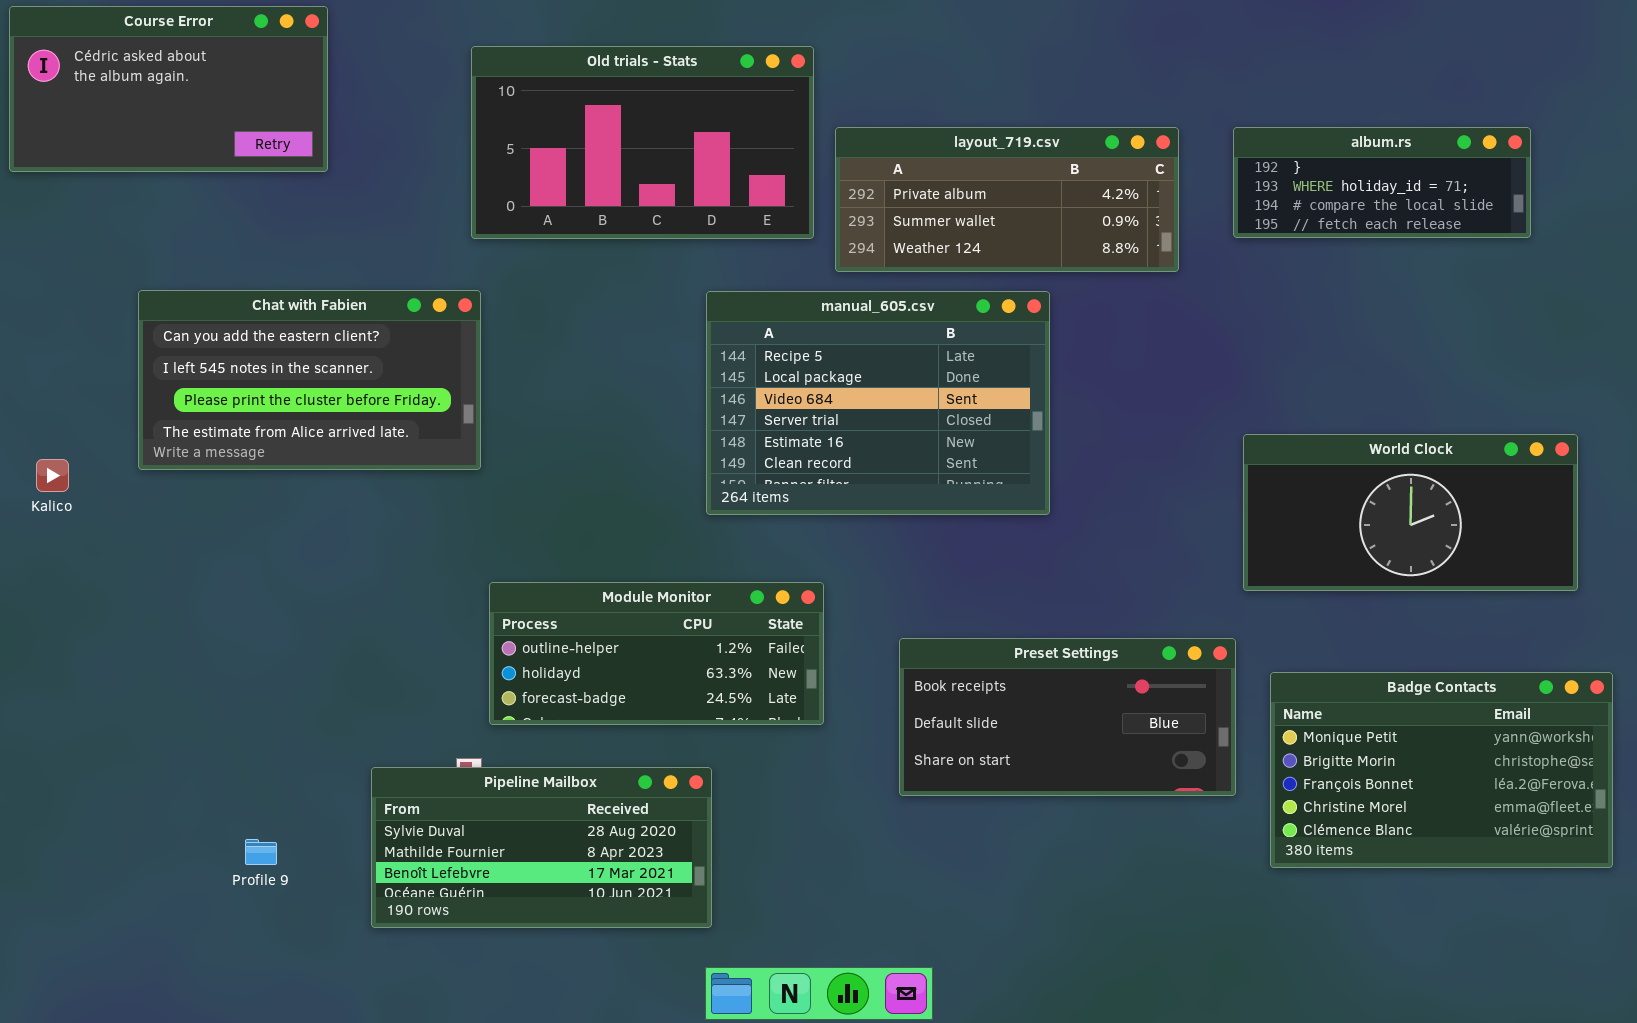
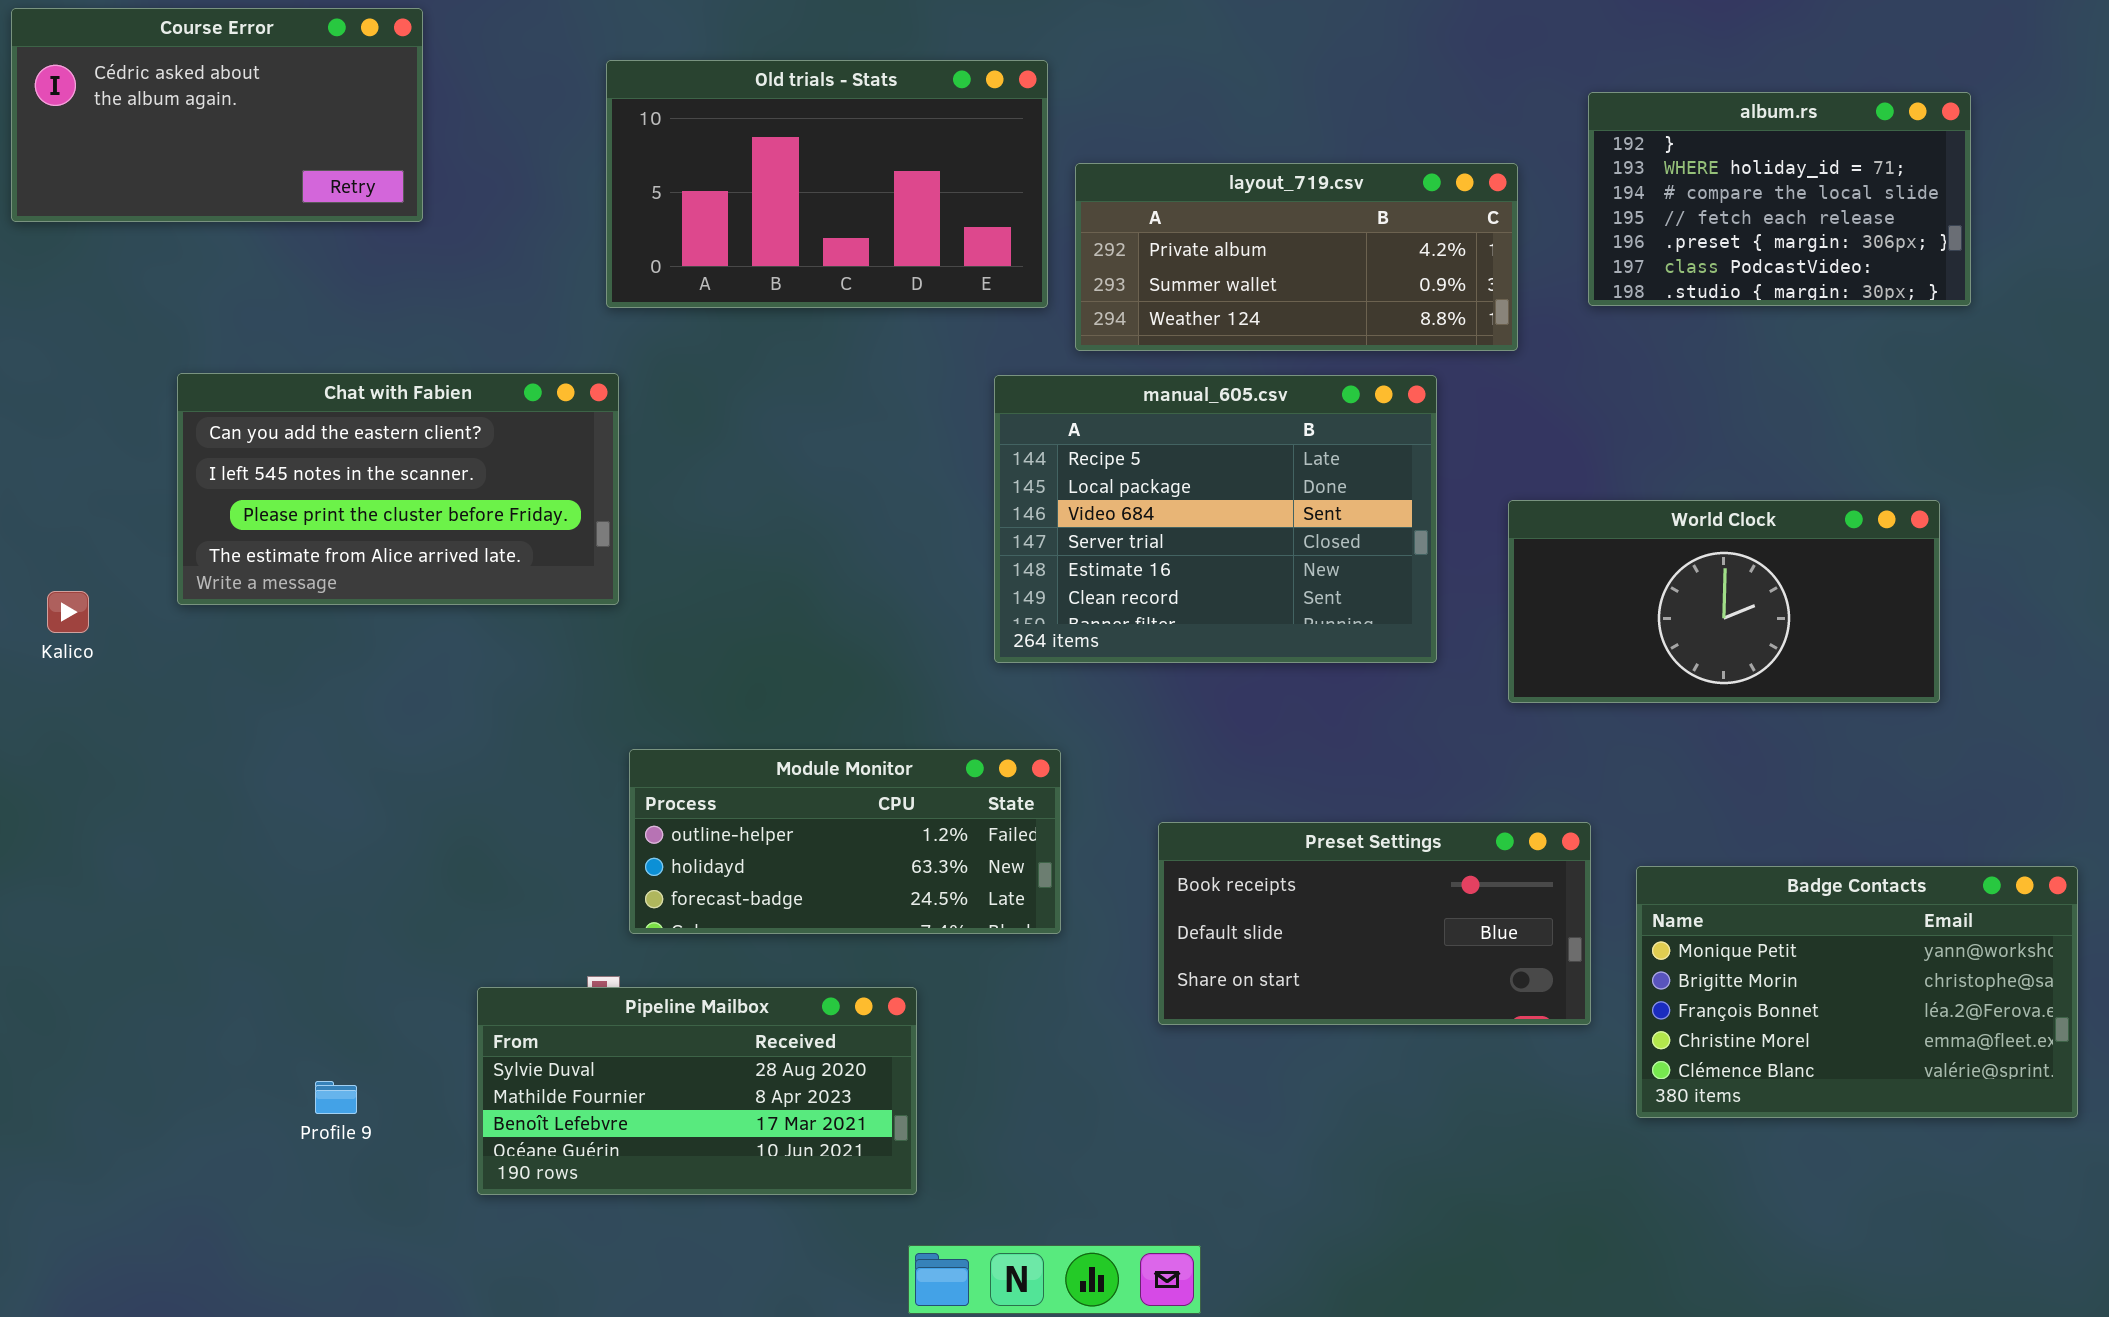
album.rs: [1233,127,1531,238] -> [1588,92,1971,306], resized
manual_605.csv: [706,291,1050,515] -> [994,375,1437,663], moved
World Clock: [1243,434,1578,591] -> [1508,500,1940,703], moved

